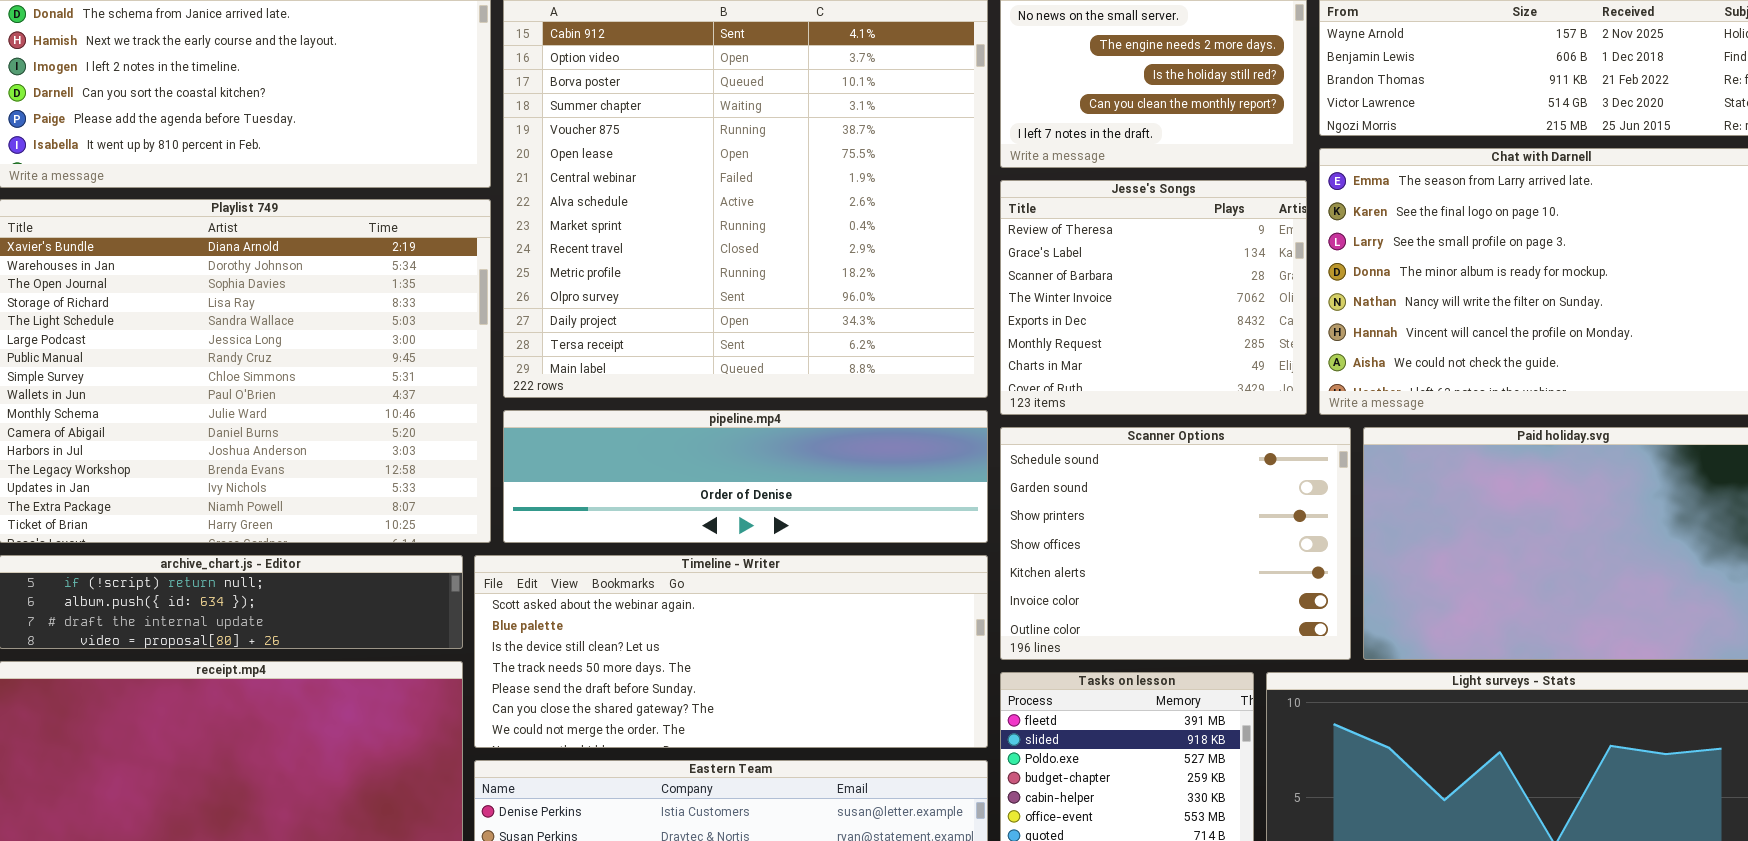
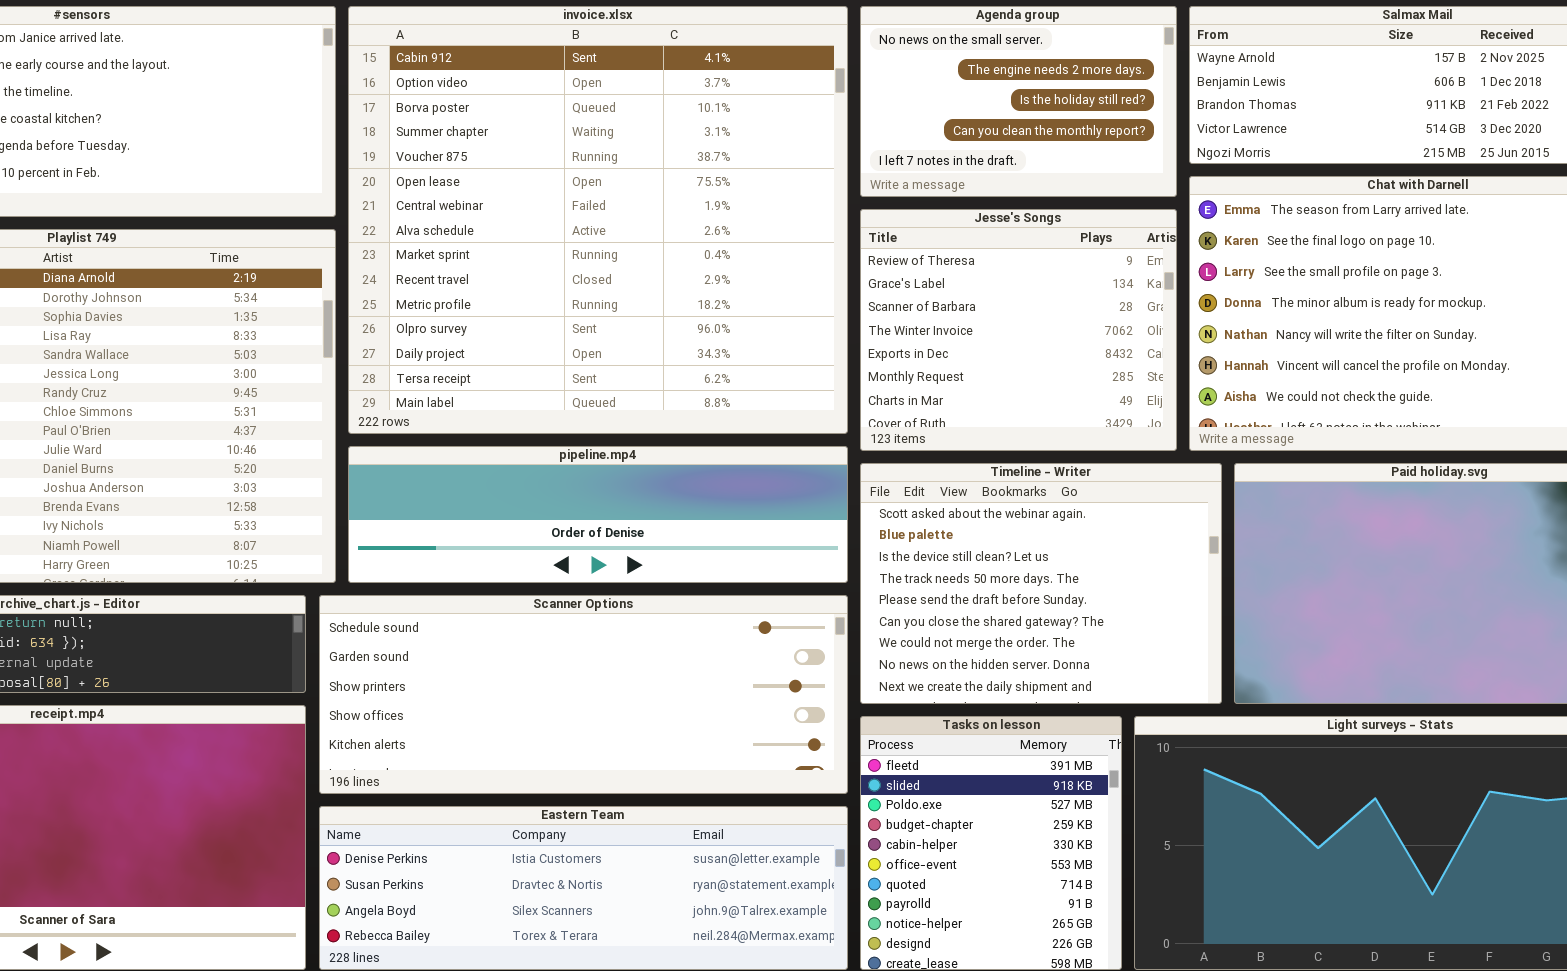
Scanner Options: [1000,427,1351,660] -> [319,595,848,794], moved, resized
Timeline - Writer: [474,555,988,748] -> [860,463,1222,704], moved, resized

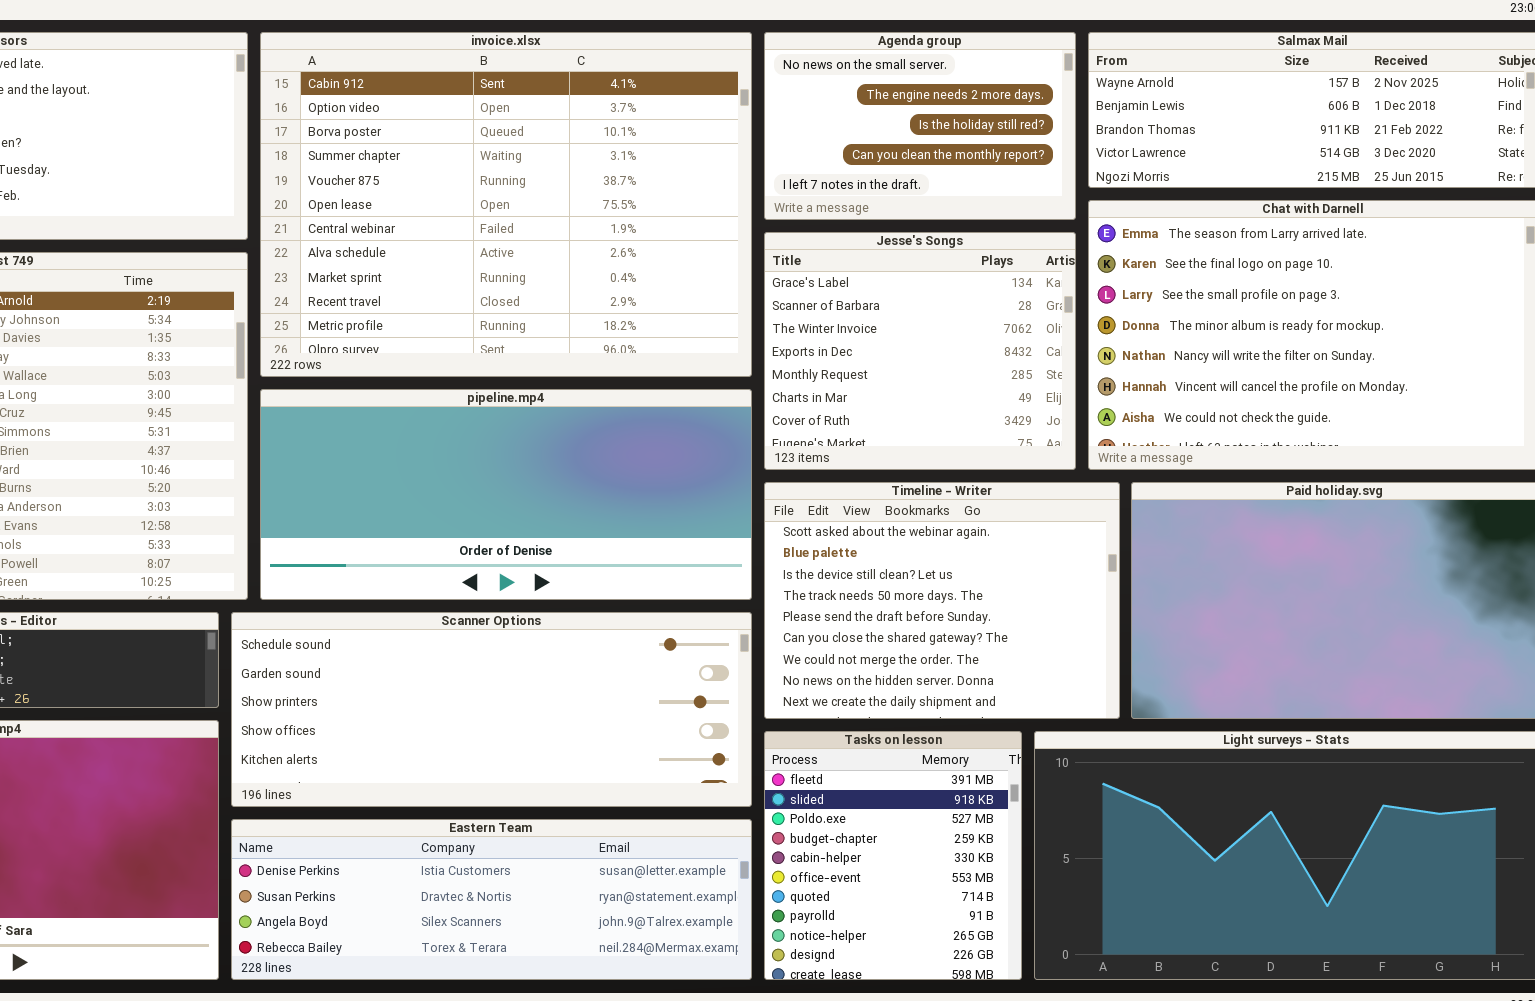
invoice.xlsx: [348,6,848,434] -> [260,32,752,377], resized
Jesse's Songs: [860,209,1177,451] -> [764,232,1076,470], scrolled down 1 row
pipeline.mp4: [348,446,848,583] -> [260,389,752,600], resized

